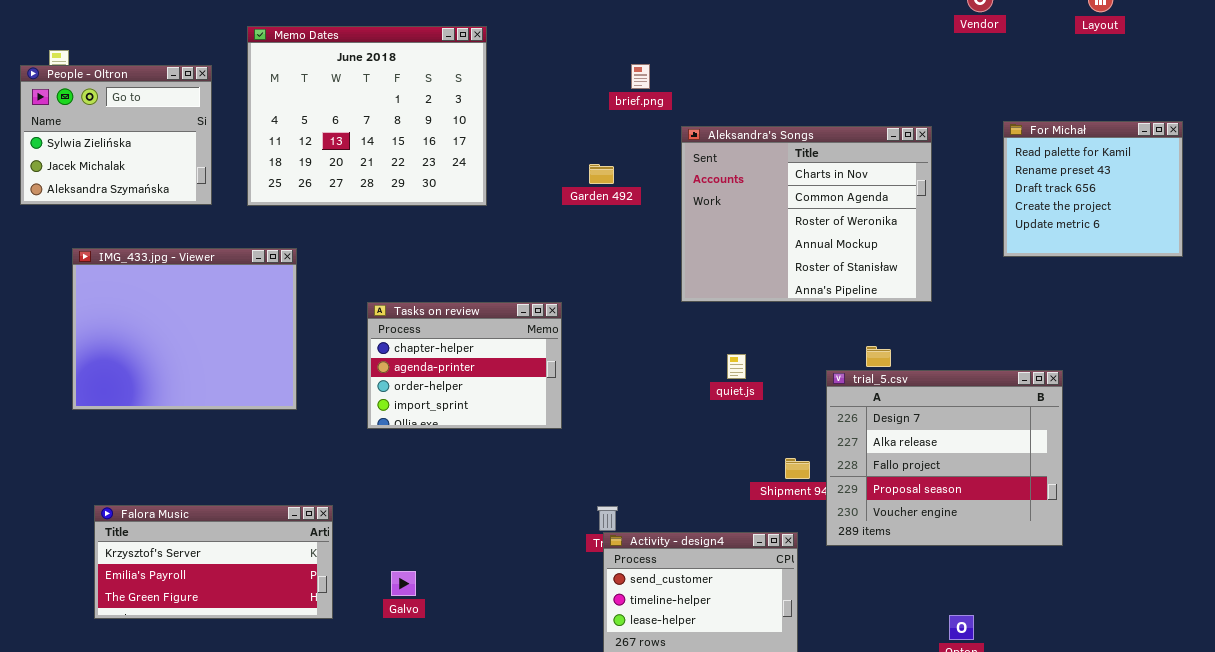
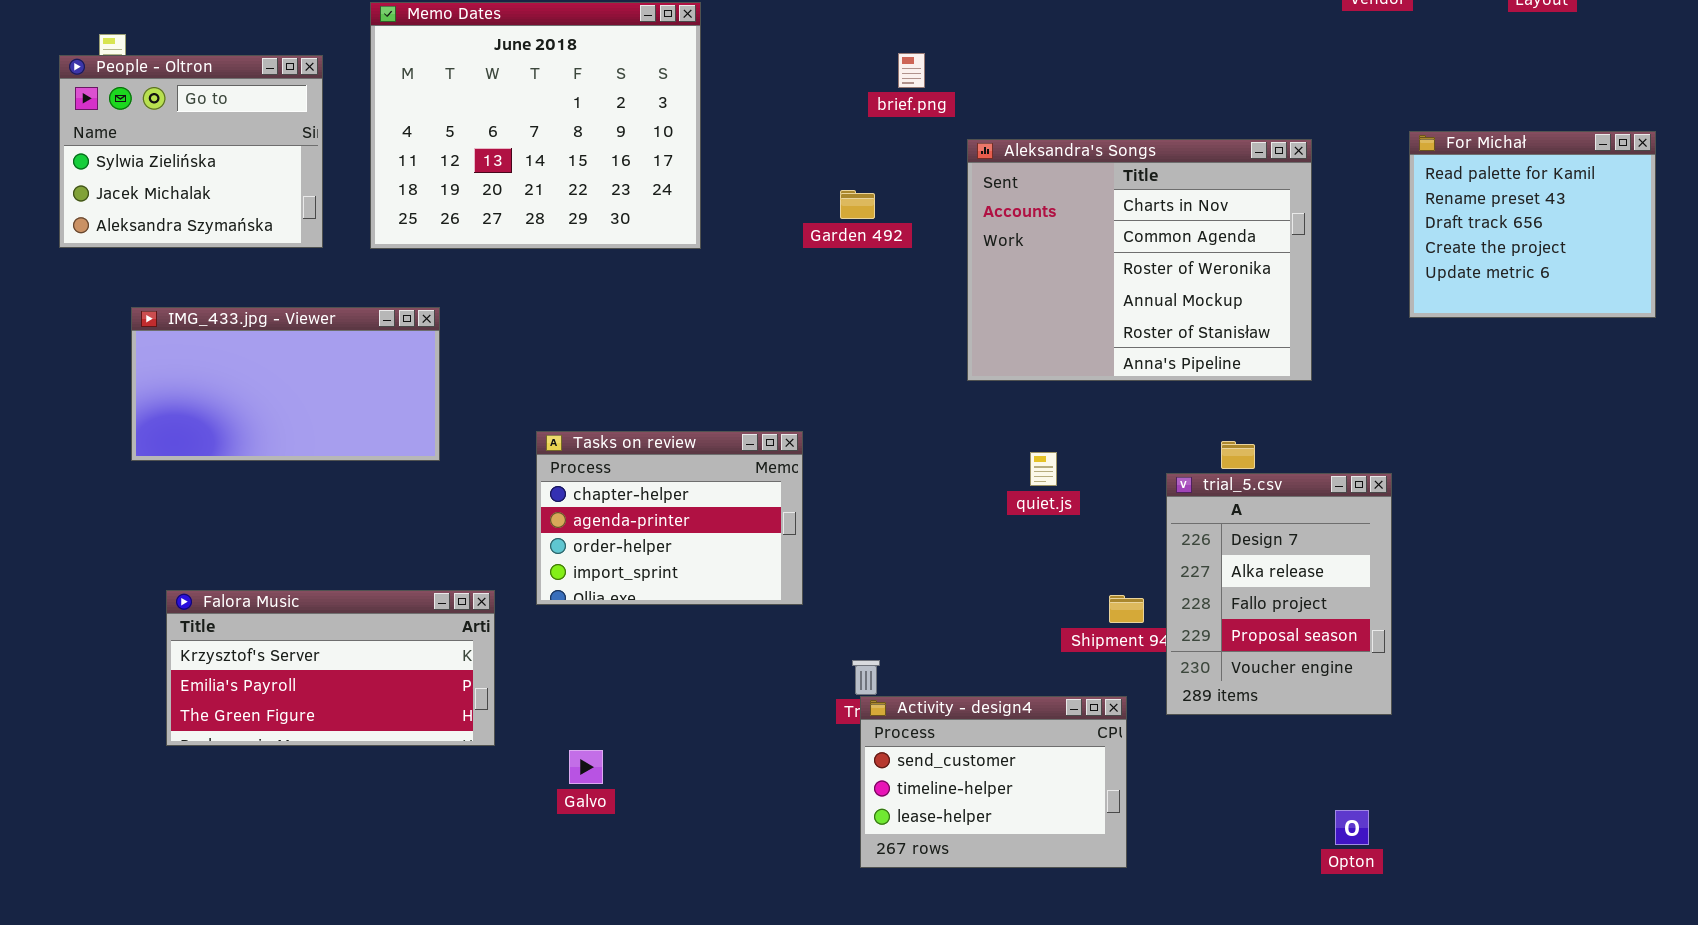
IMG_433.jpg - Viewer: [72,248,297,410] -> [131,307,440,461], resized
Tasks on review: [367,302,562,429] -> [536,431,803,605], moved
trial_5.csv: [826,370,1063,546] -> [1166,473,1392,715], resized
Falora Music: [94,505,333,619] -> [166,590,495,746], moved

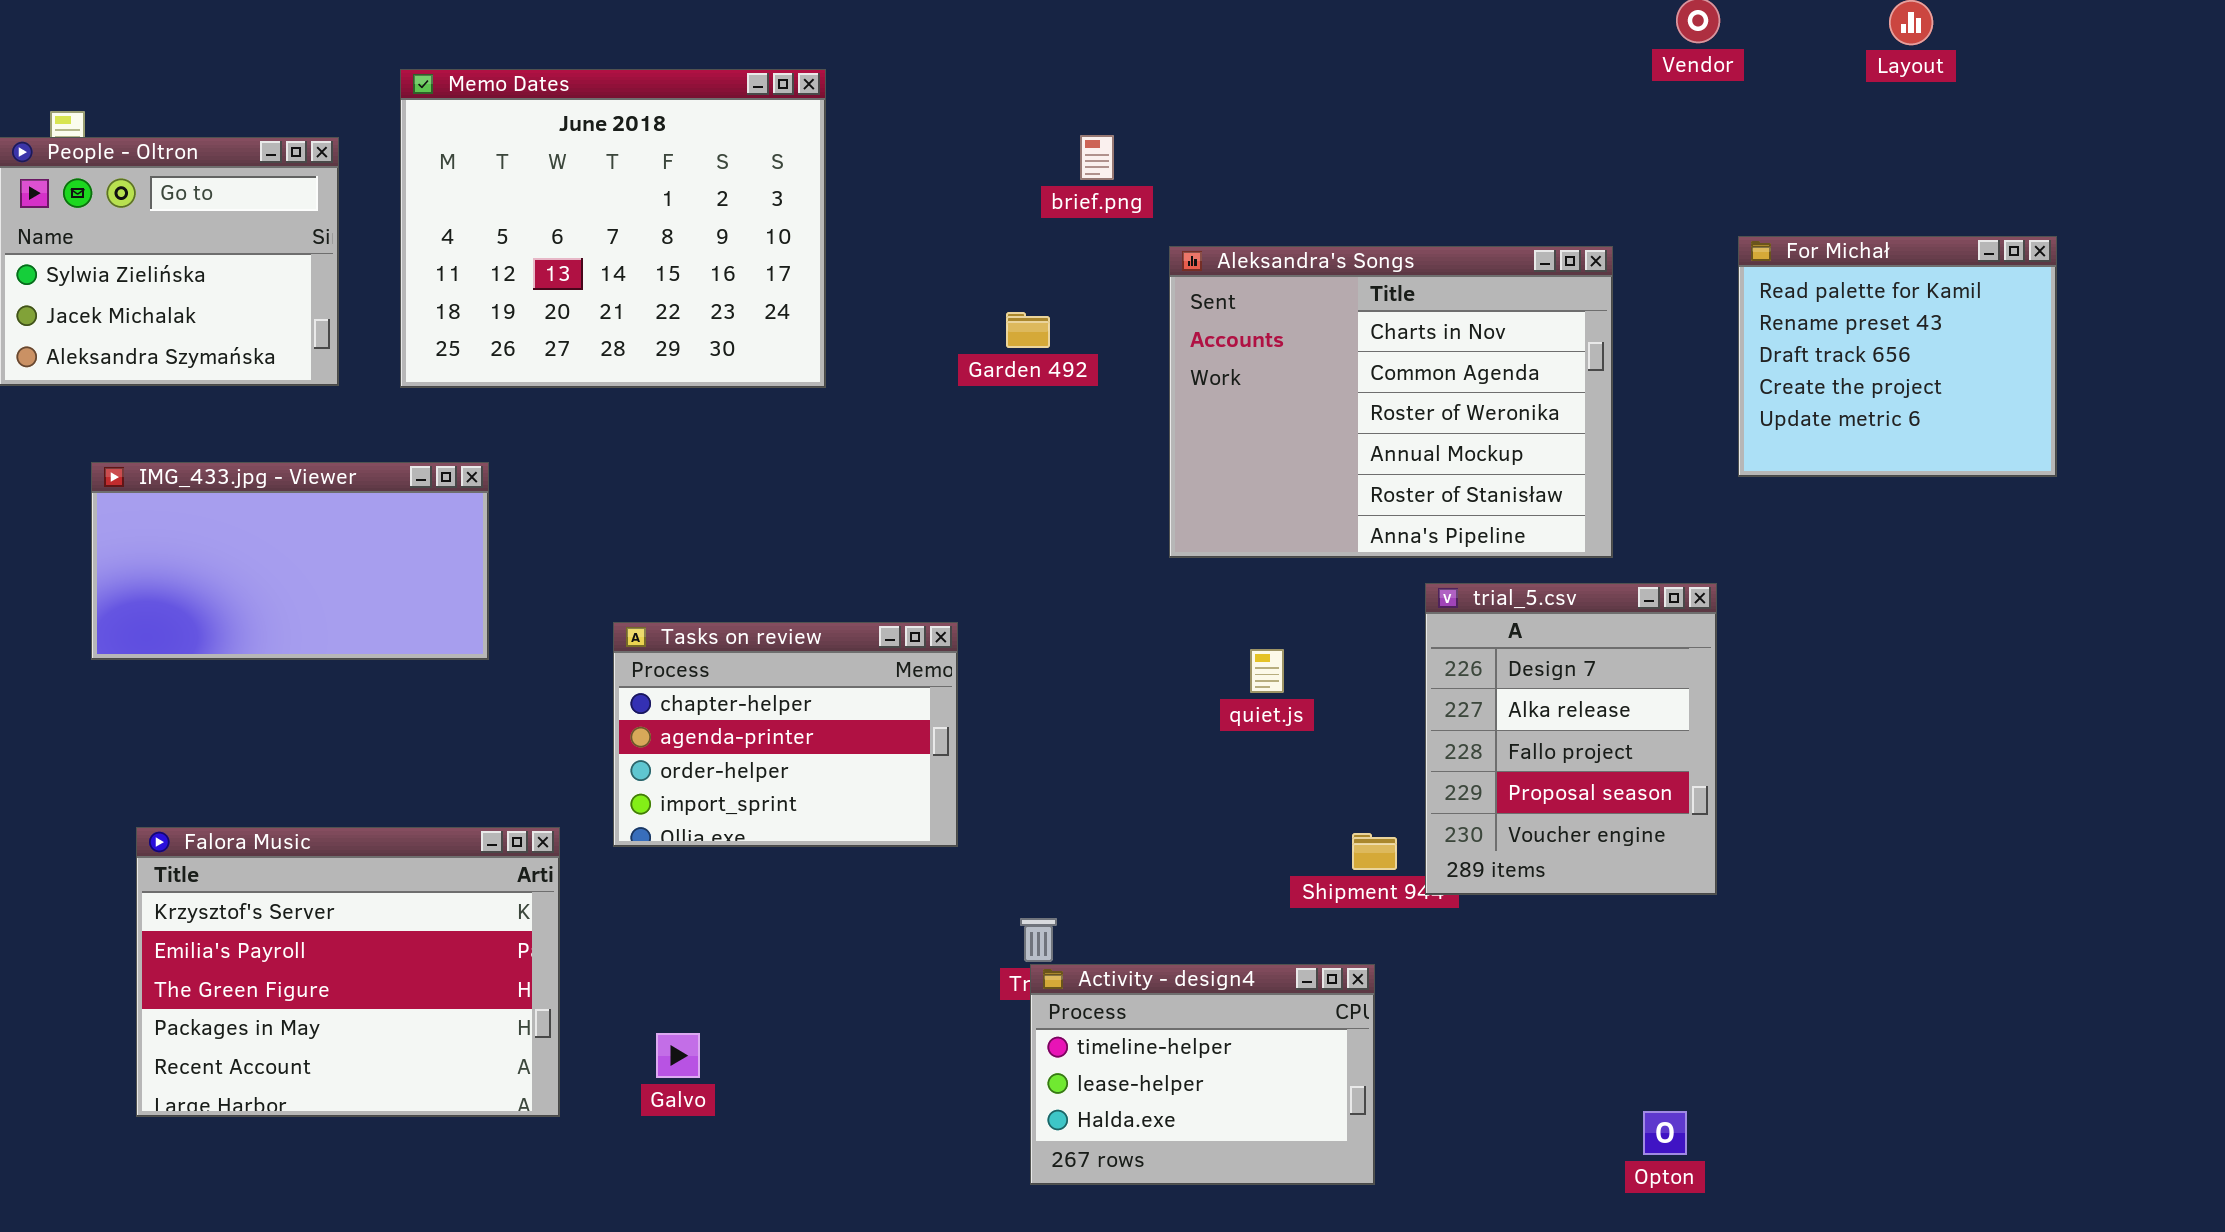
trial_5.csv: [1166,473,1392,715] -> [1425,583,1717,895], moved
Falora Music: [166,590,495,746] -> [136,827,560,1117], resized
Activity - design4: [860,696,1127,868] -> [1030,964,1375,1185], scrolled down 1 row

